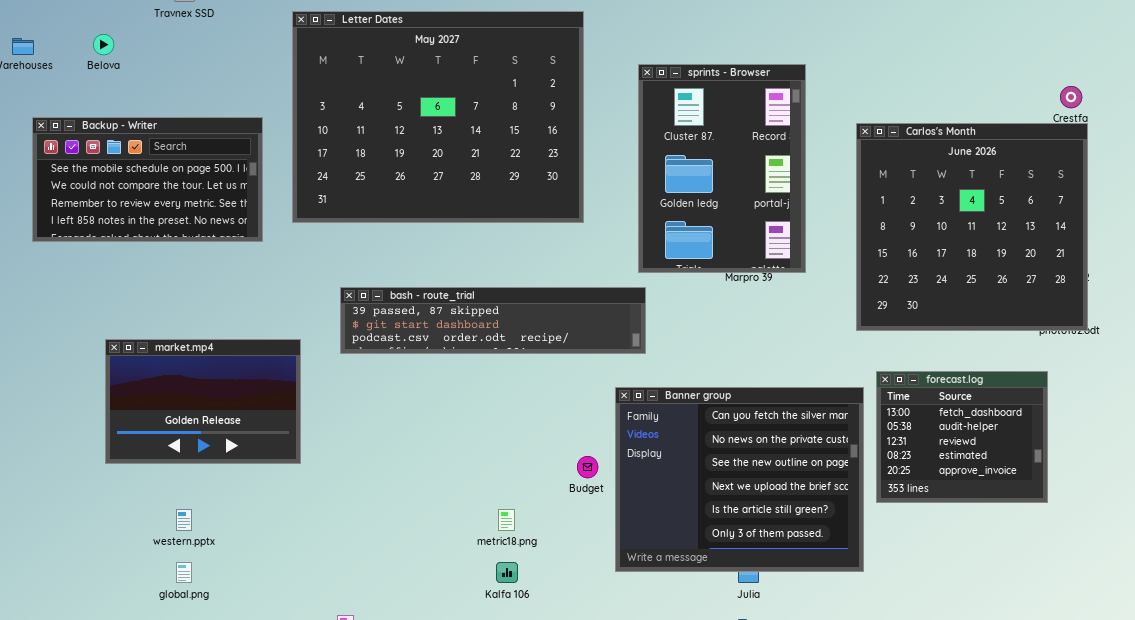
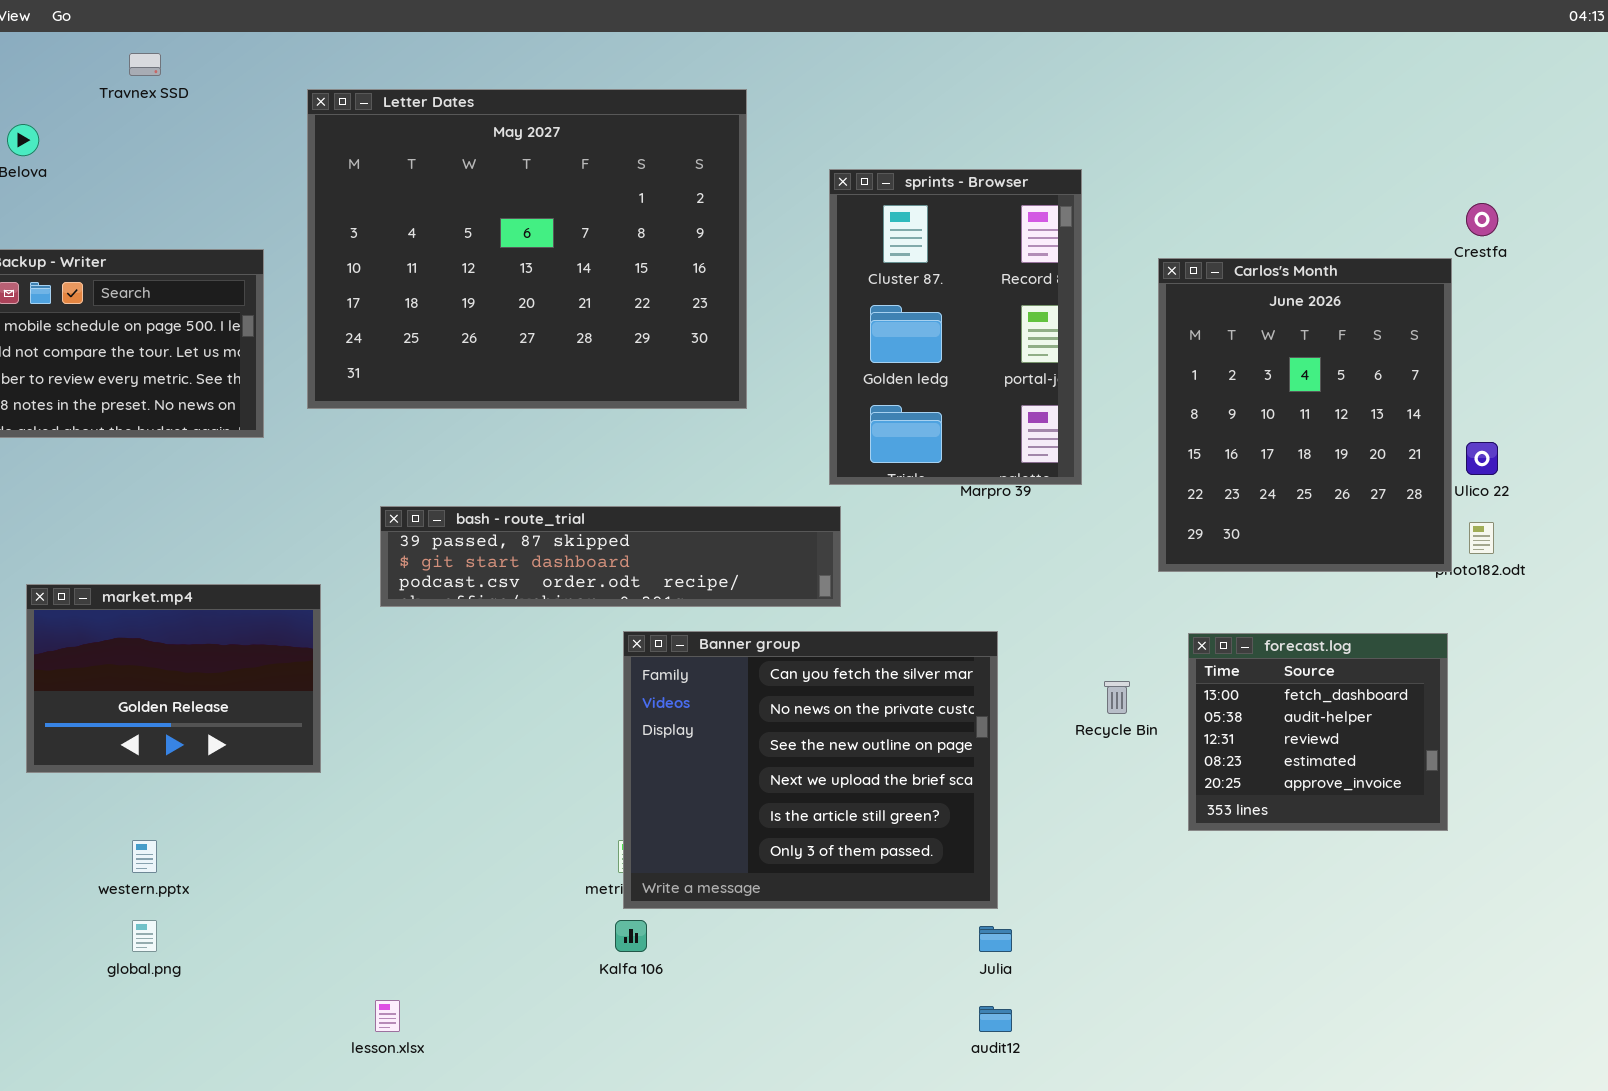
Carlos's Month: [856,123,1088,331] -> [1158,258,1452,572], resized
Banner group: [615,387,864,572] -> [623,631,998,909], moved

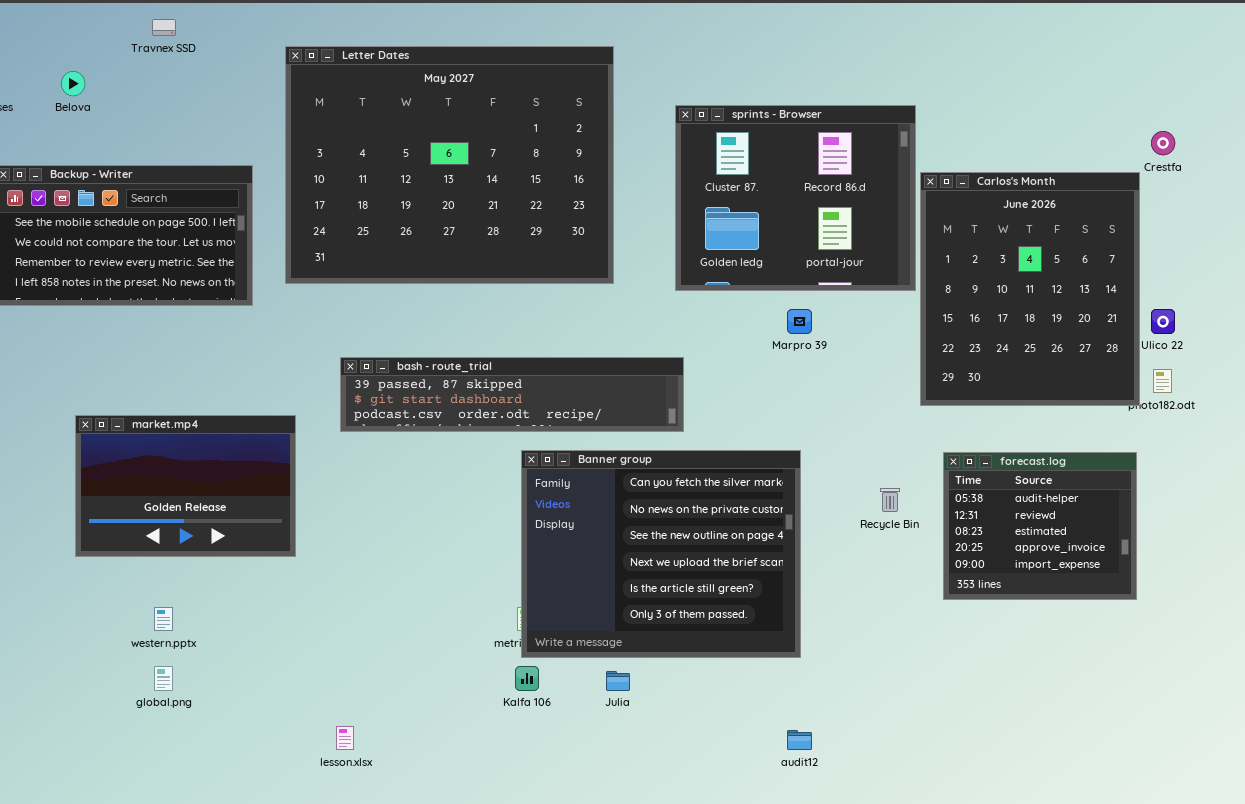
sprints - Browser: [829,169,1082,485] -> [675,105,916,291], resized
forecast.log: [1188,633,1448,831] -> [943,452,1137,600], scrolled down 1 row
Julia: [979,926,1012,952] -> [606,671,630,691], moved

